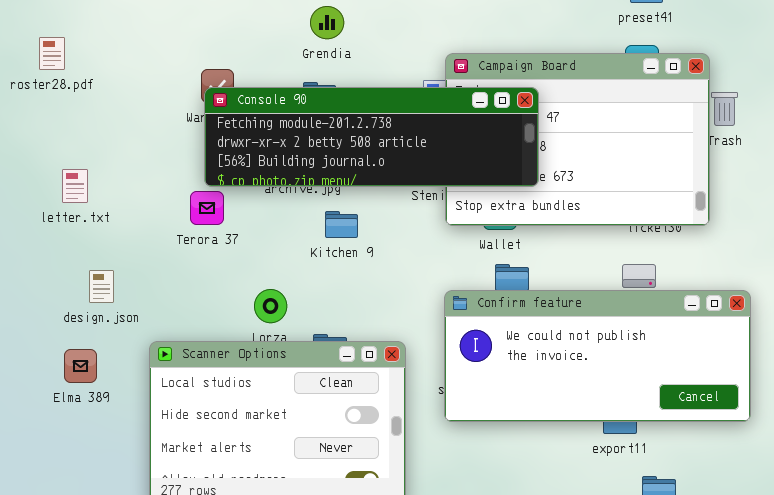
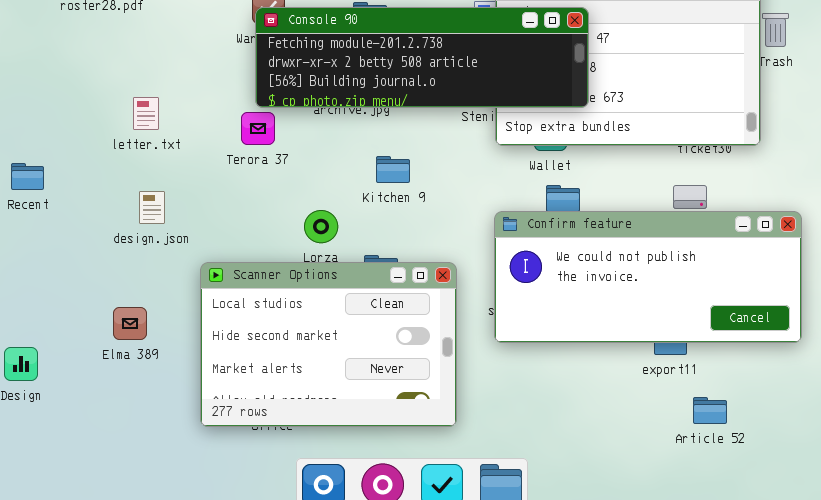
letter.txt: [62,169,88,203] -> [133,97,159,130], moved
Kitchen 9: [325,211,358,238] -> [376,156,410,183], moved
Elma 389: [64,349,97,383] -> [113,307,147,340], moved

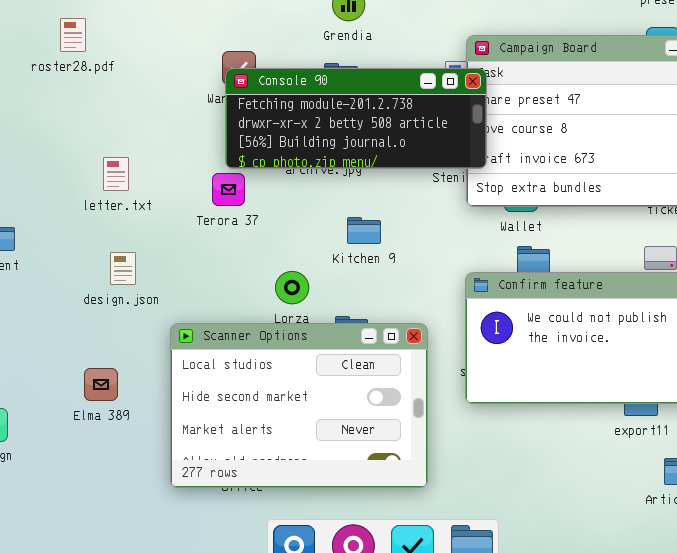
Console 90: [255,7,589,108] -> [225,68,487,169], resized

